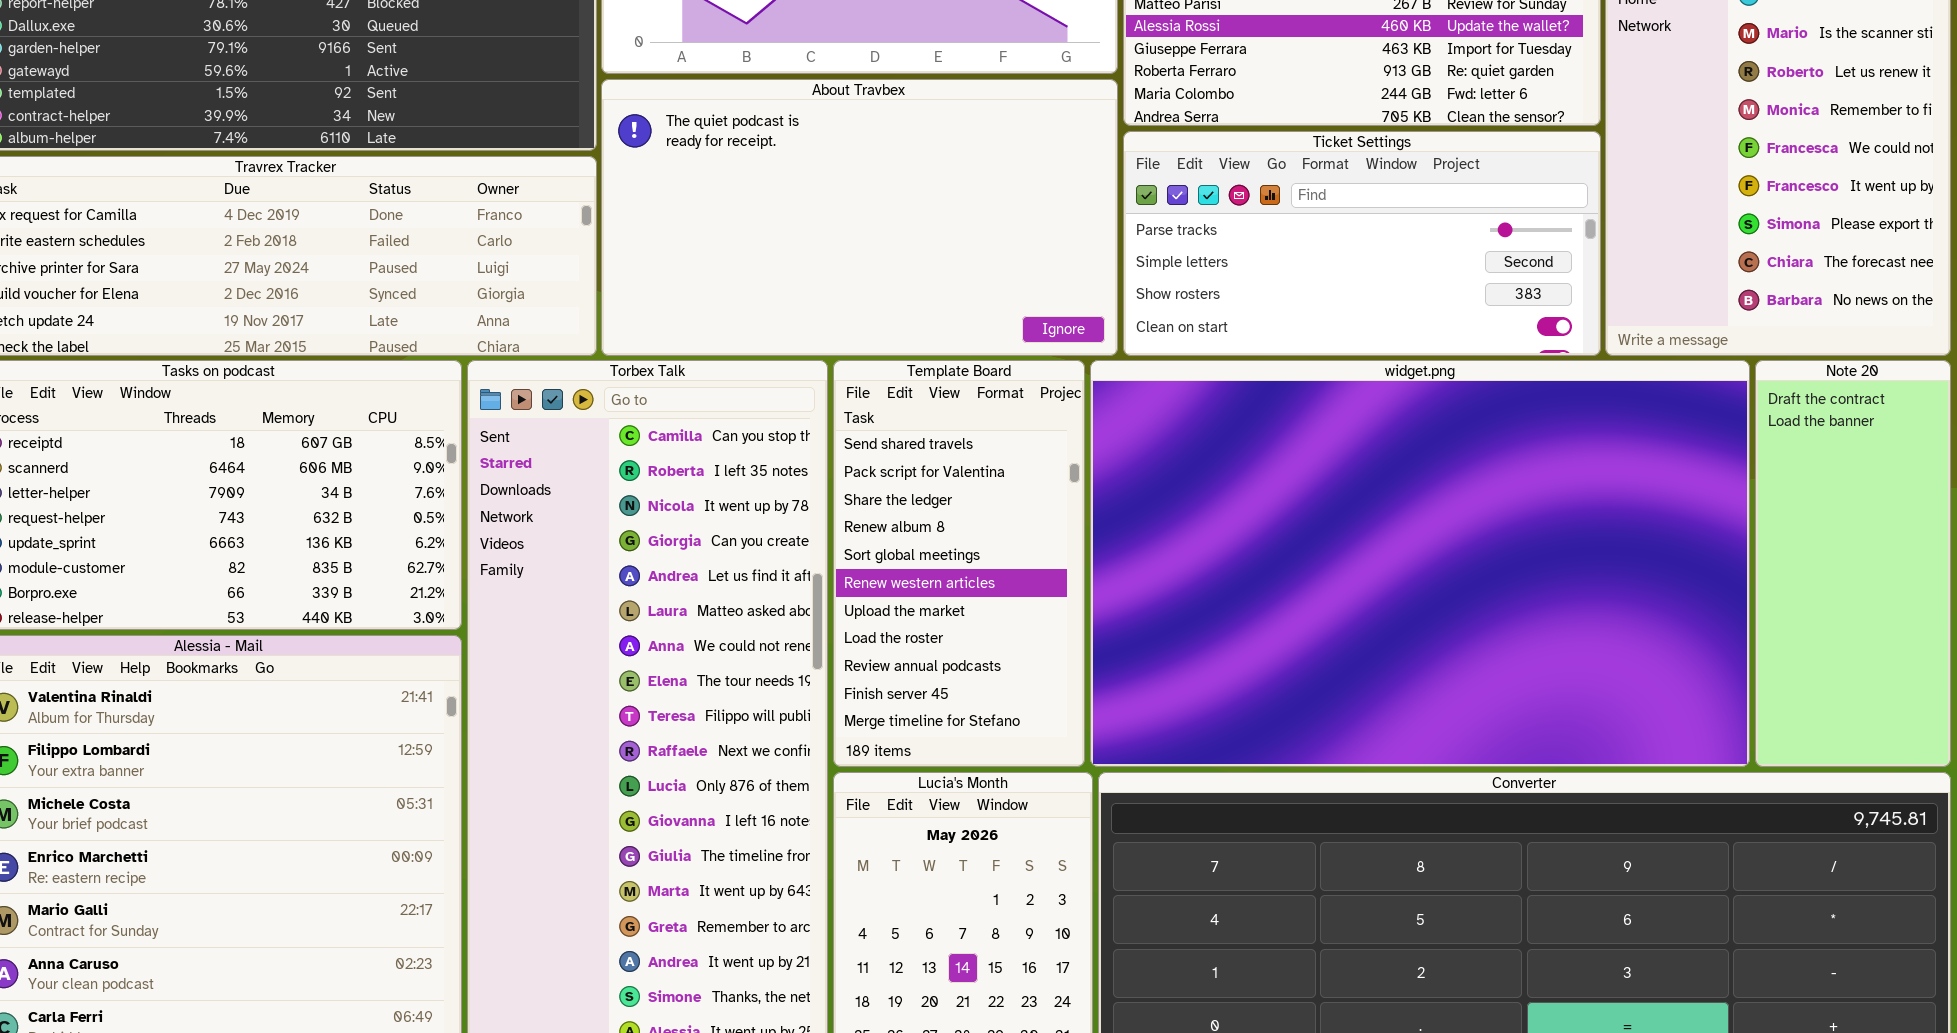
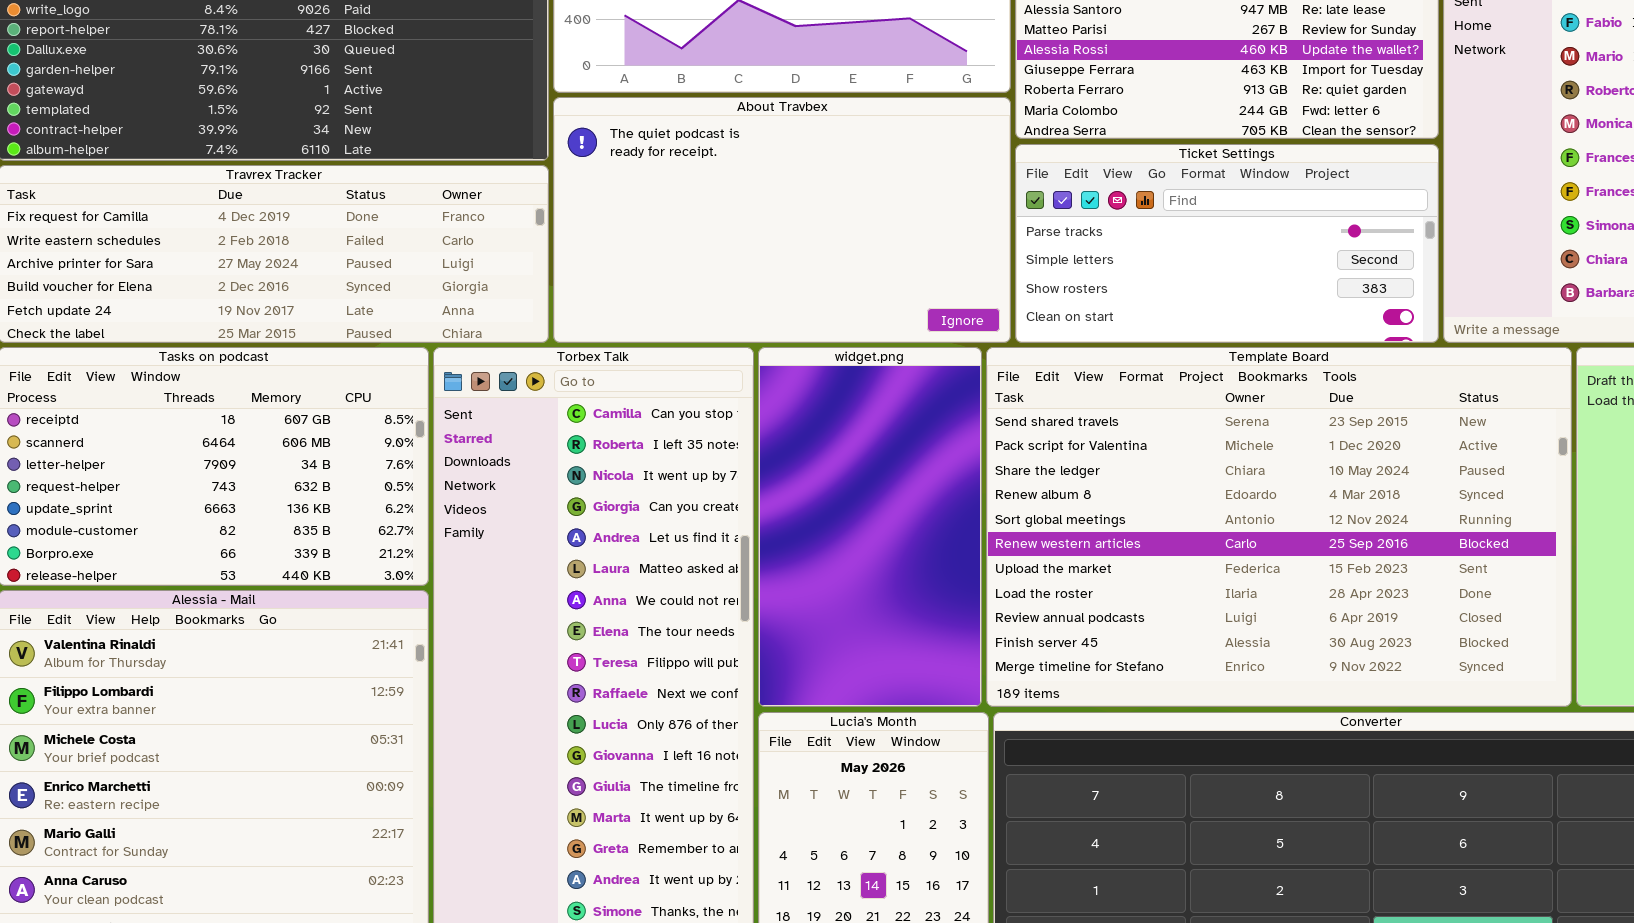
Template Board: [833,360,1085,767] -> [986,347,1572,707], moved, resized
widget.png: [1090,360,1750,767] -> [758,347,982,707], moved, resized

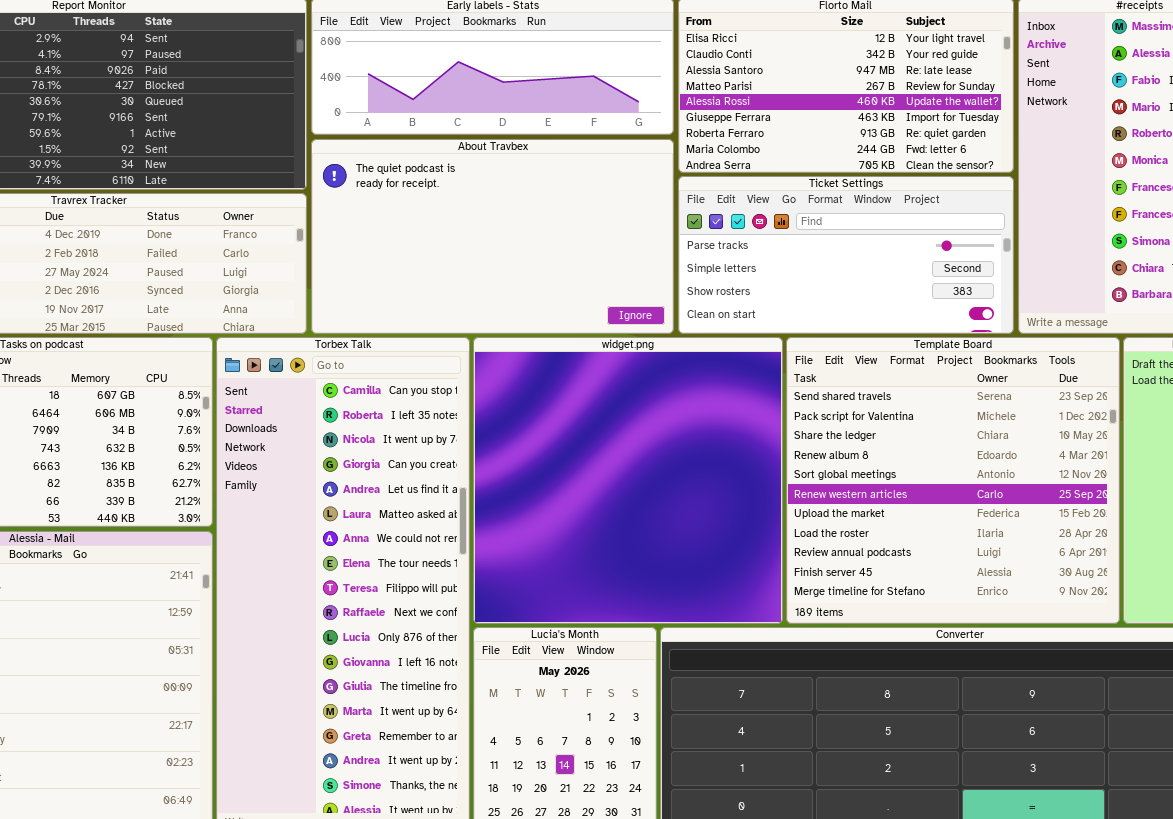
widget.png: [758,347,982,707] -> [473,337,783,624], resized
Template Board: [986,347,1572,707] -> [786,337,1120,624], resized

